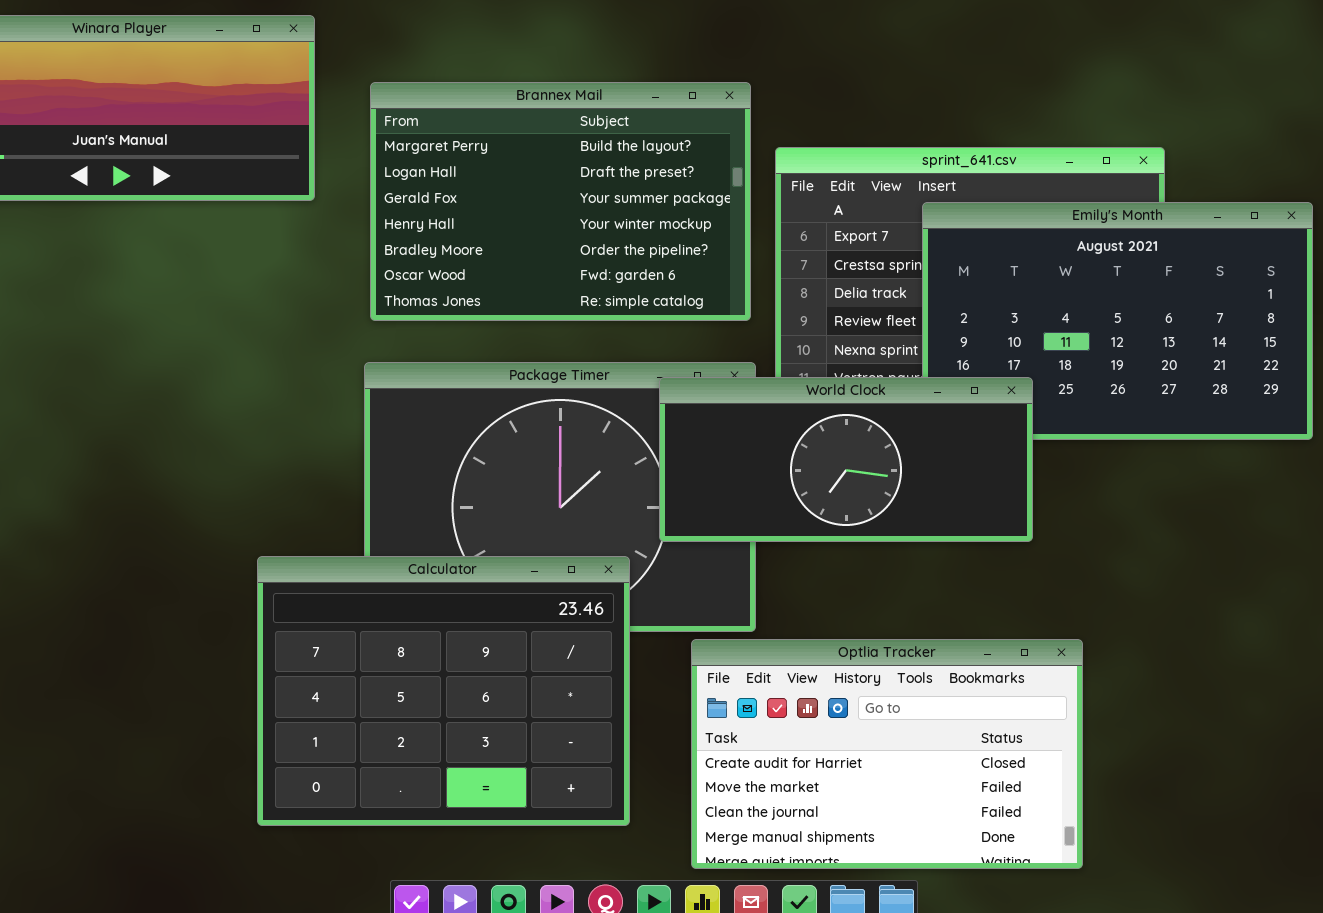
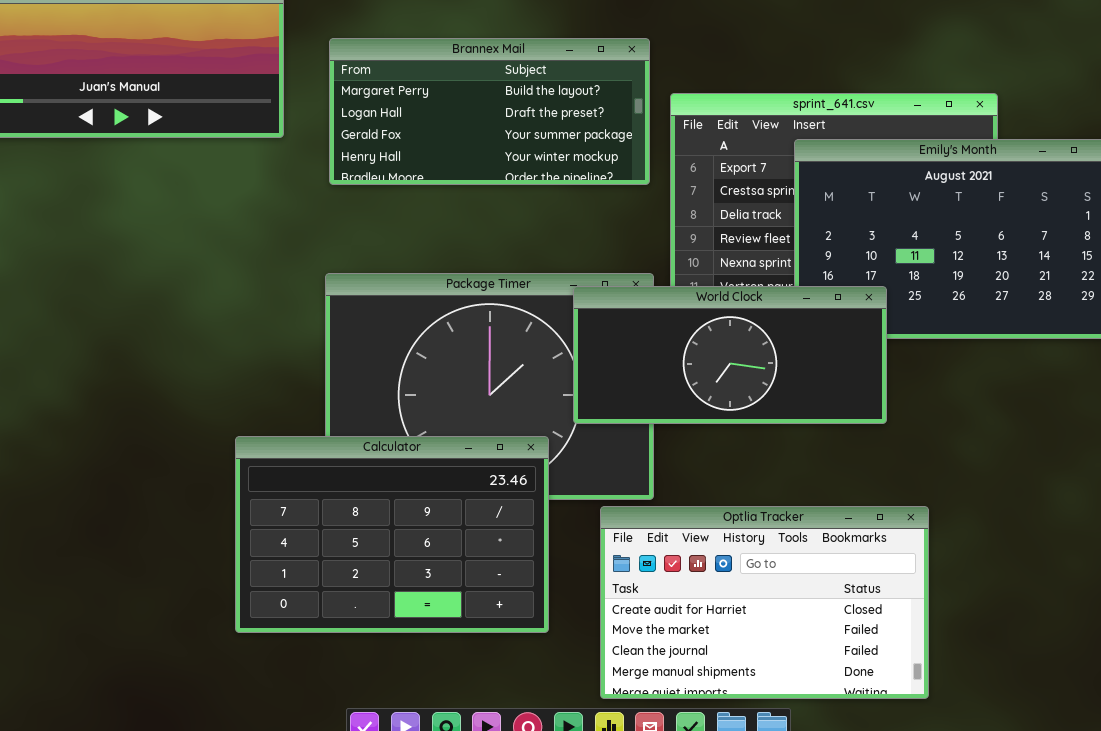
Brannex Mail: [370,82,751,321] -> [329,38,650,185], resized
Calculator: [257,556,630,826] -> [235,436,549,633], resized

